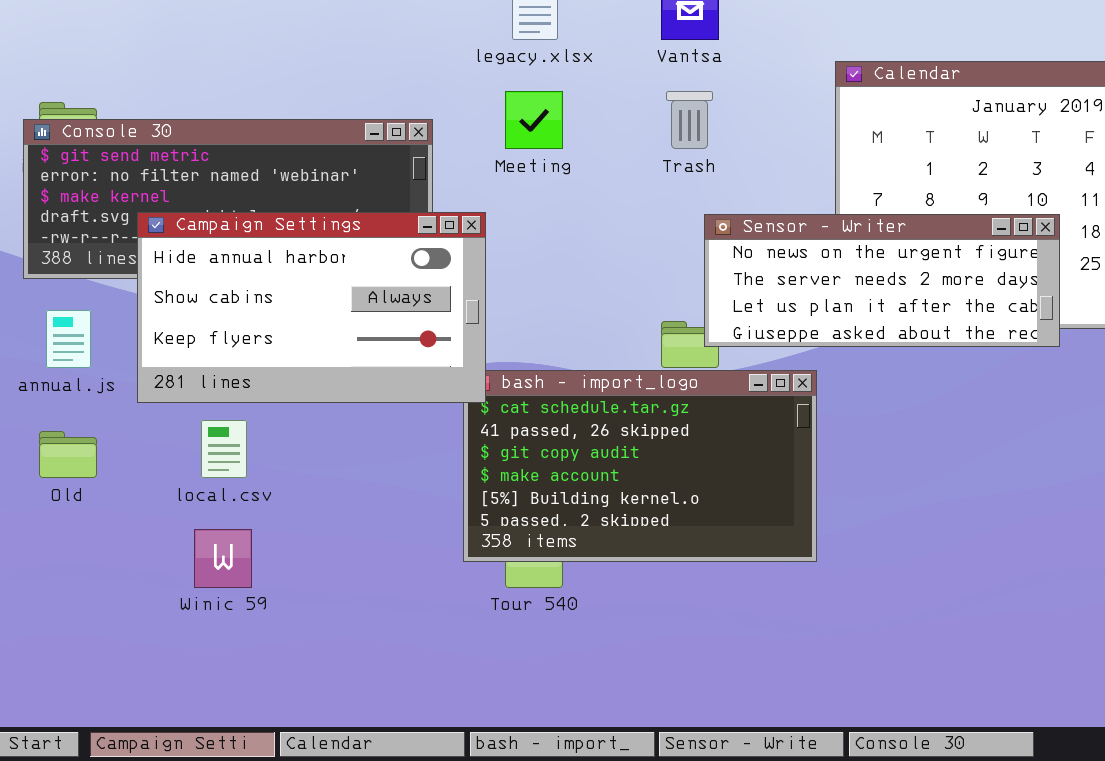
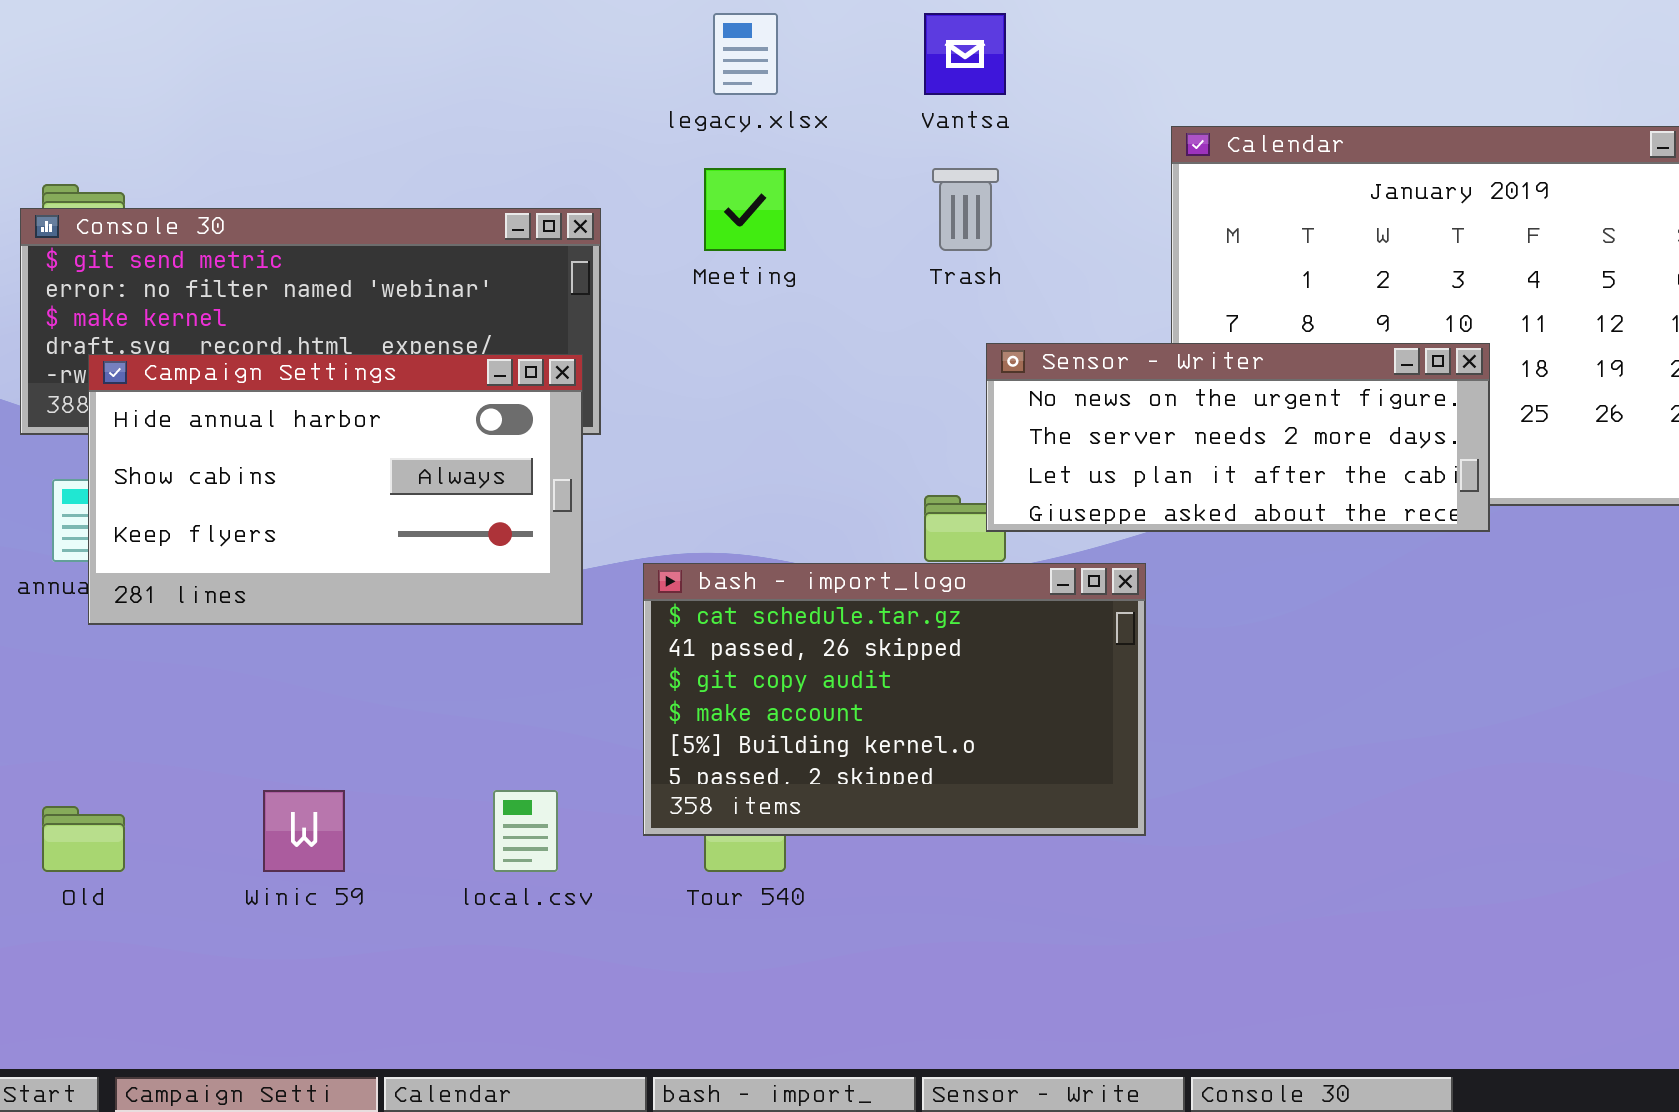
Campaign Settings: [137,212,486,403] -> [88,354,583,625], moved
local.csv: [201,420,247,478] -> [493,790,558,872], moved
Old: [39,431,97,478] -> [42,806,125,872], moved

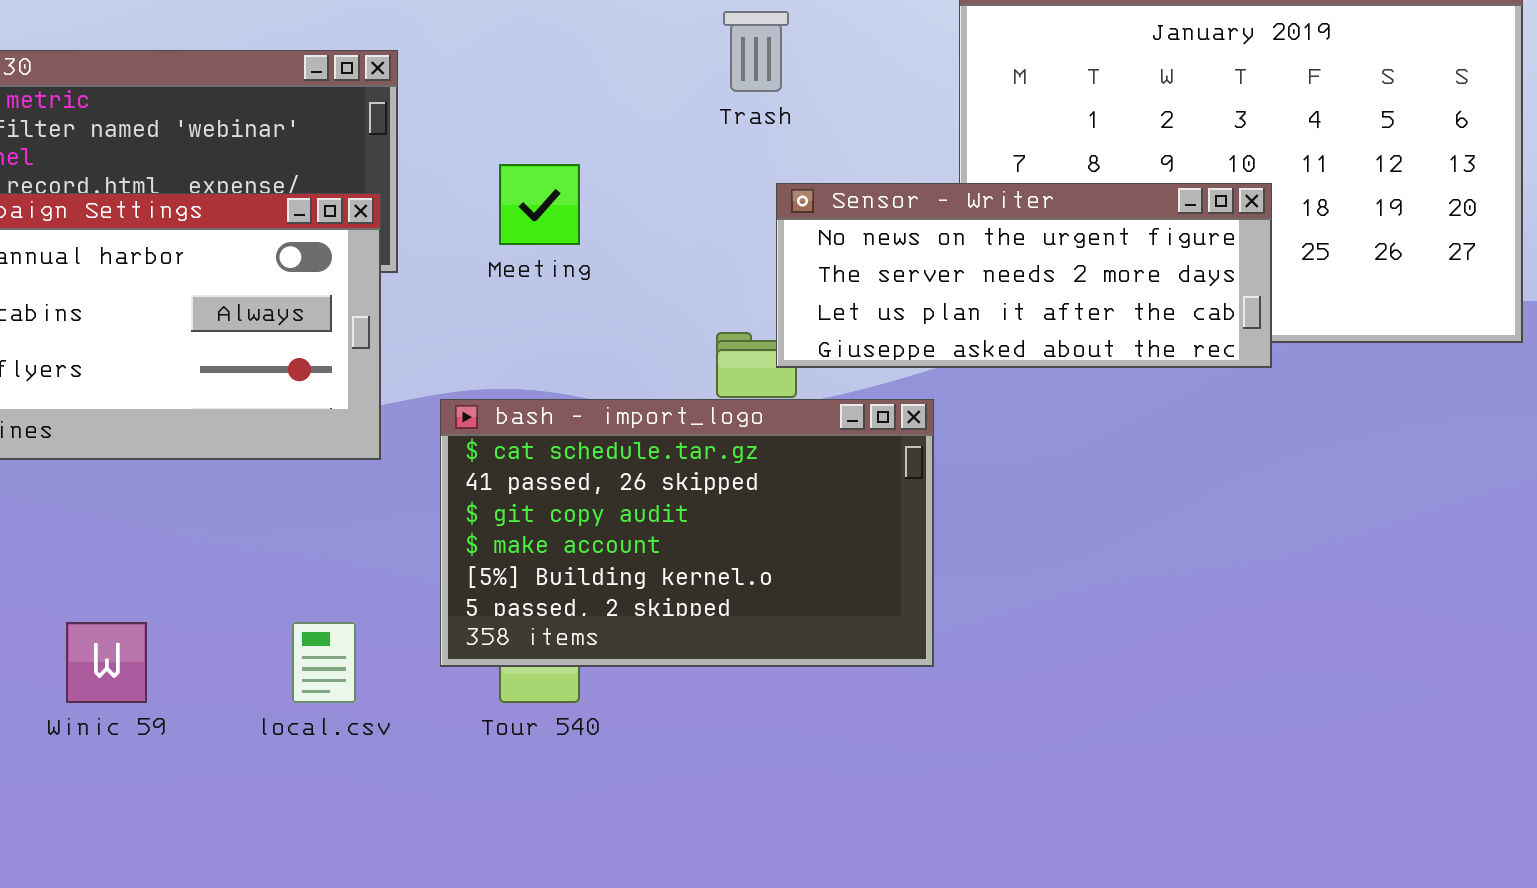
Meeting: [704,168,786,251] -> [499,164,580,245], moved

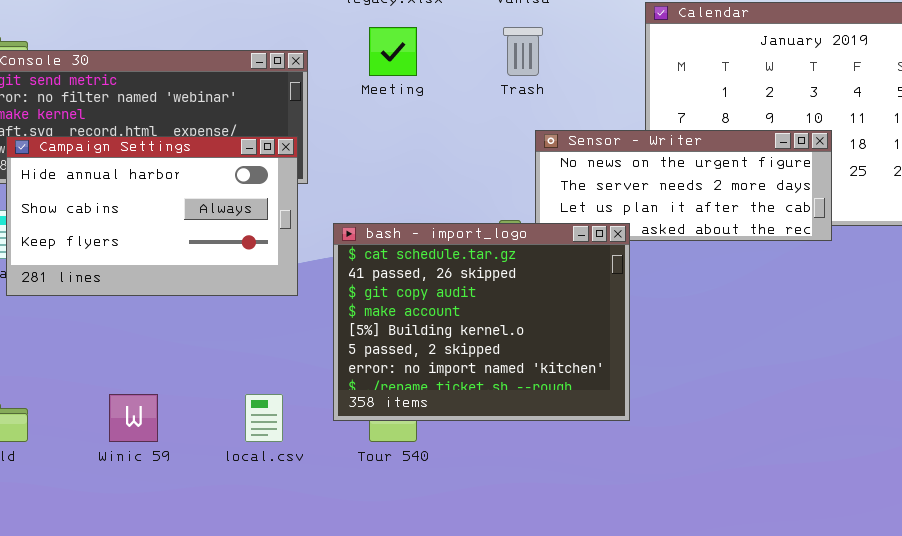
Meeting: [499,164,580,245] -> [369,27,417,76], moved
bash - import_logo: [440,399,934,667] -> [333,223,630,421], resized

